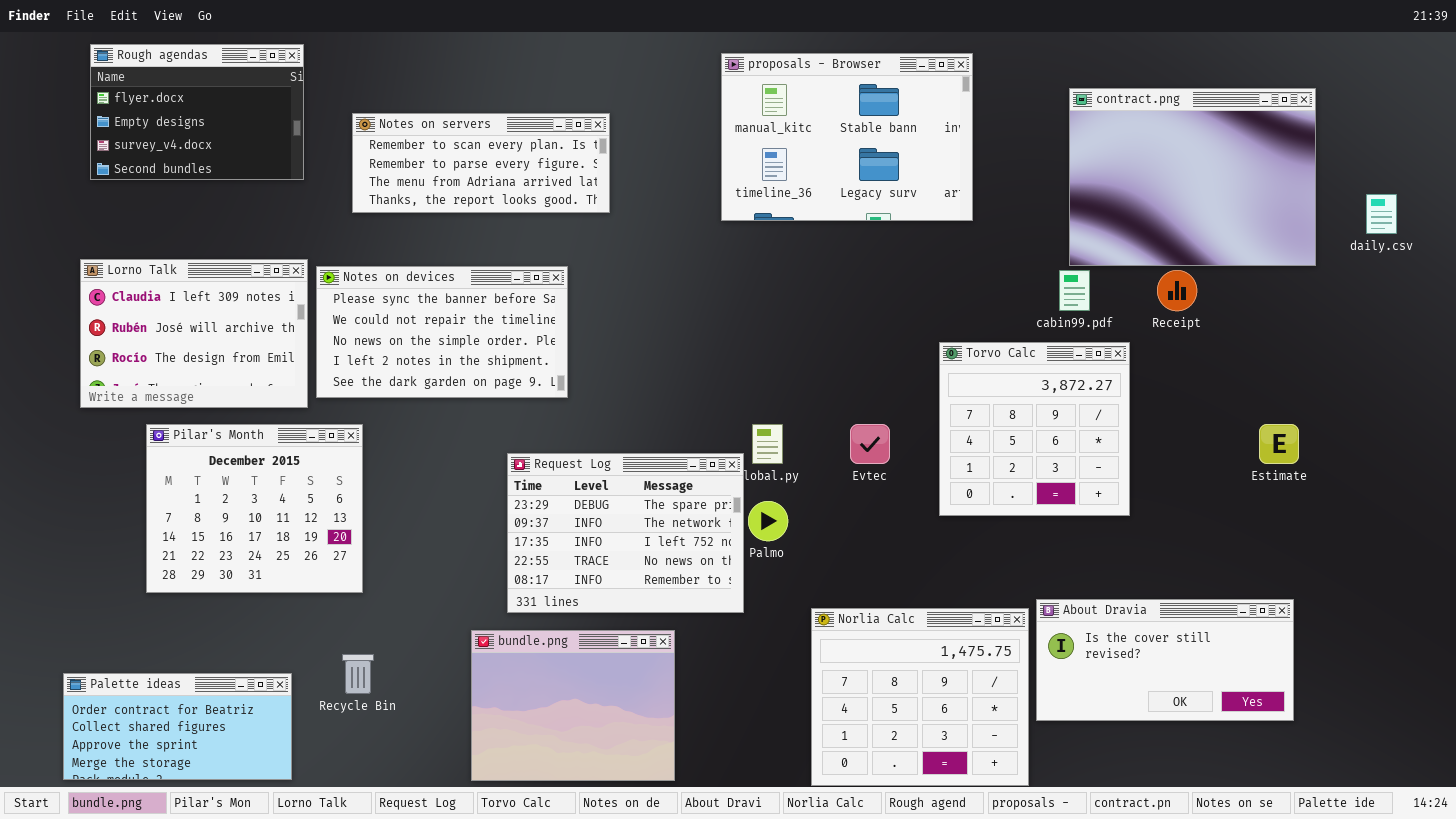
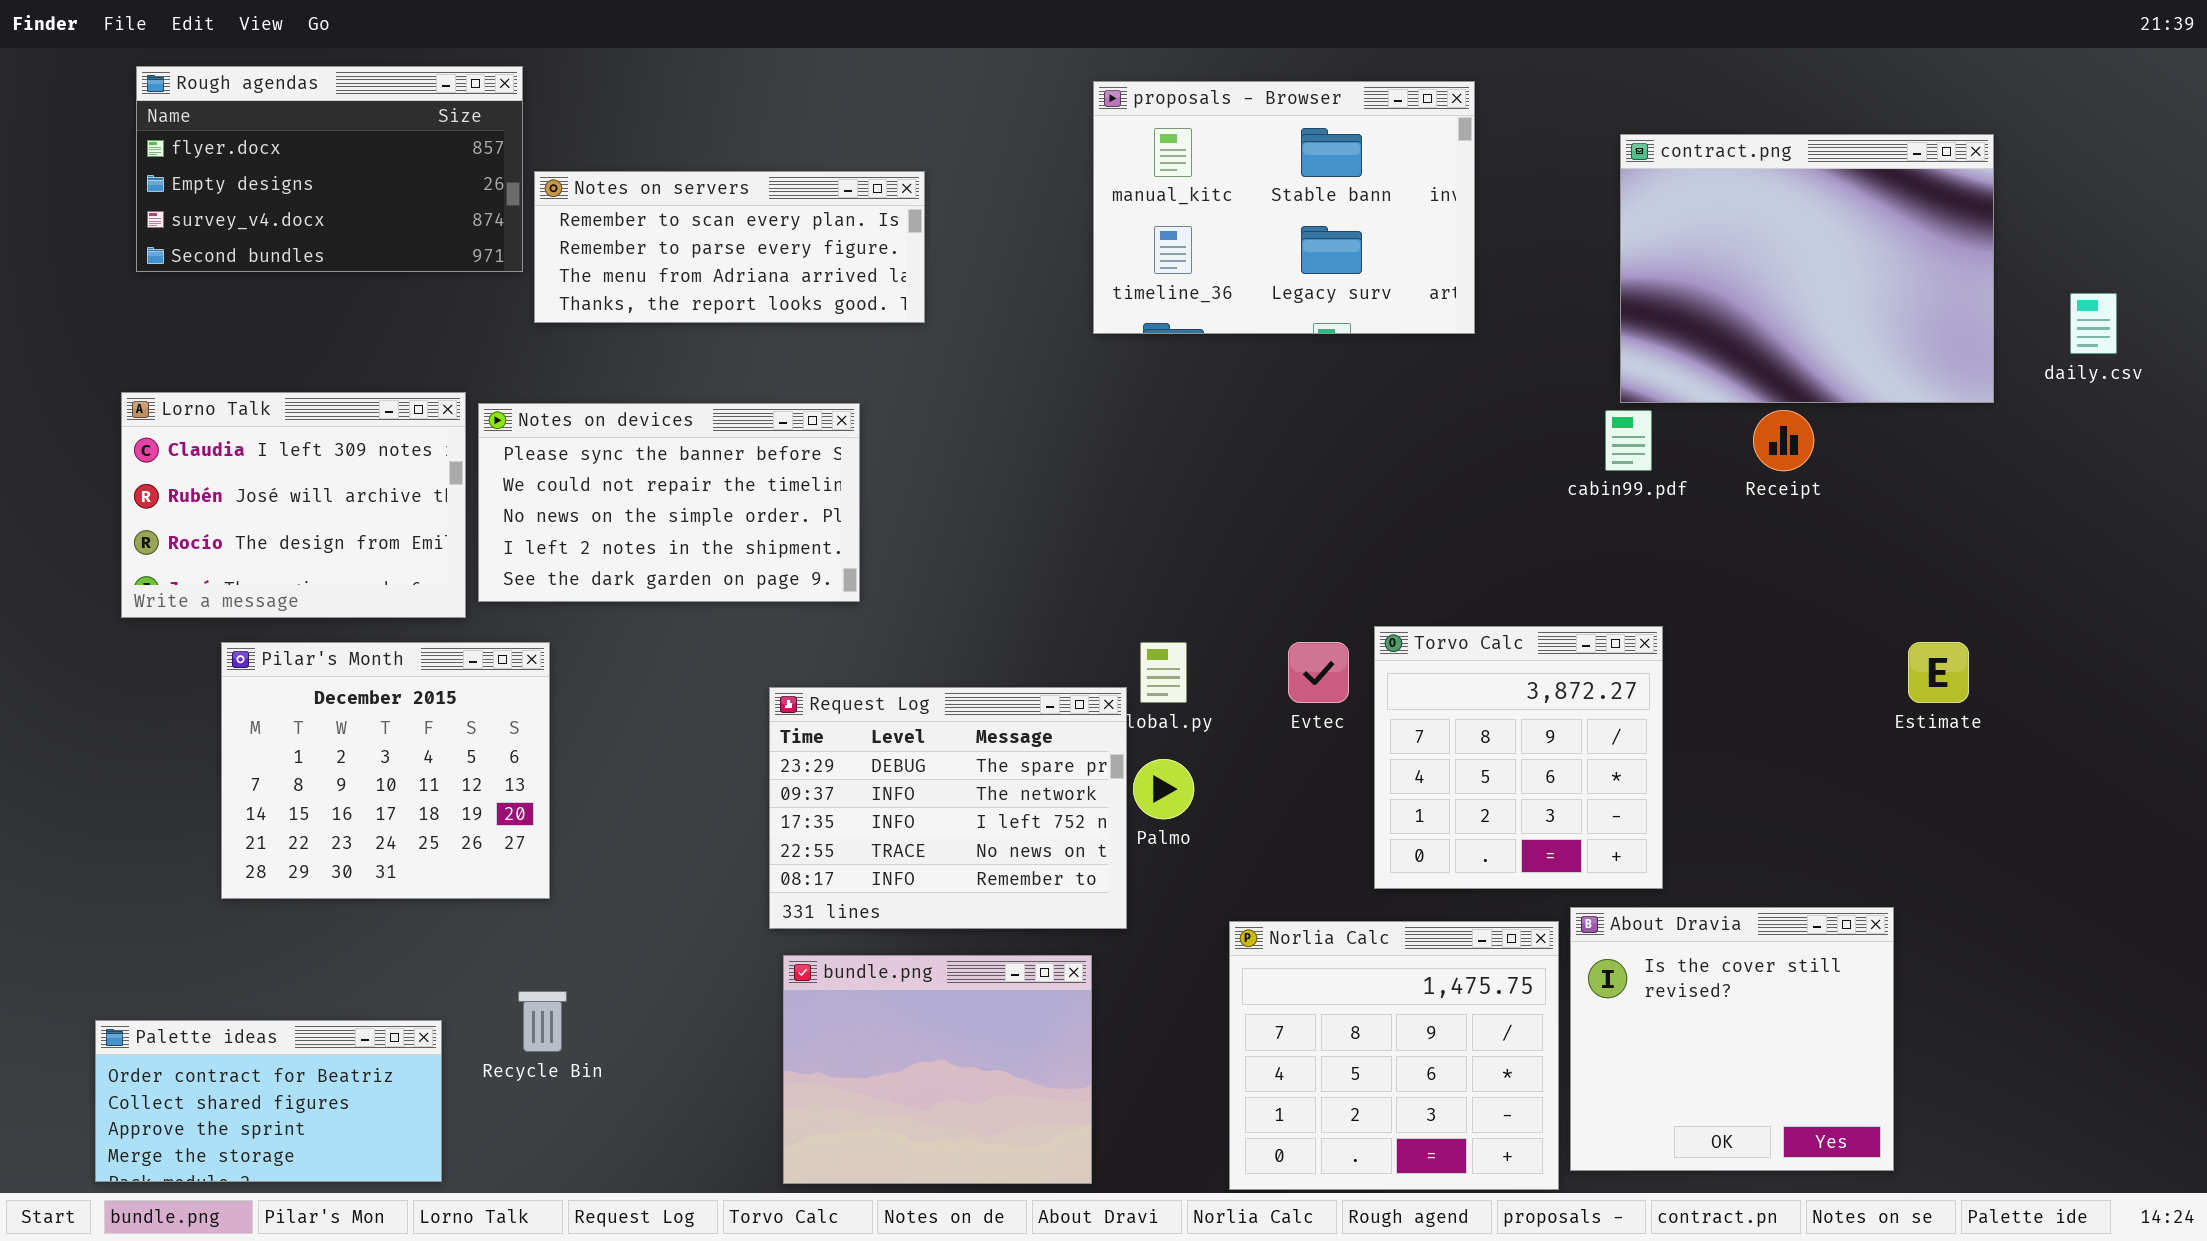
Rough agendas: [90,44,304,180] -> [136,66,523,272], resized
Torvo Calc: [939,342,1130,516] -> [1374,626,1663,889], moved
About Dravia: [1036,599,1294,721] -> [1570,907,1894,1171], resized
bundle.png: [471,630,675,781] -> [783,955,1092,1184], moved

